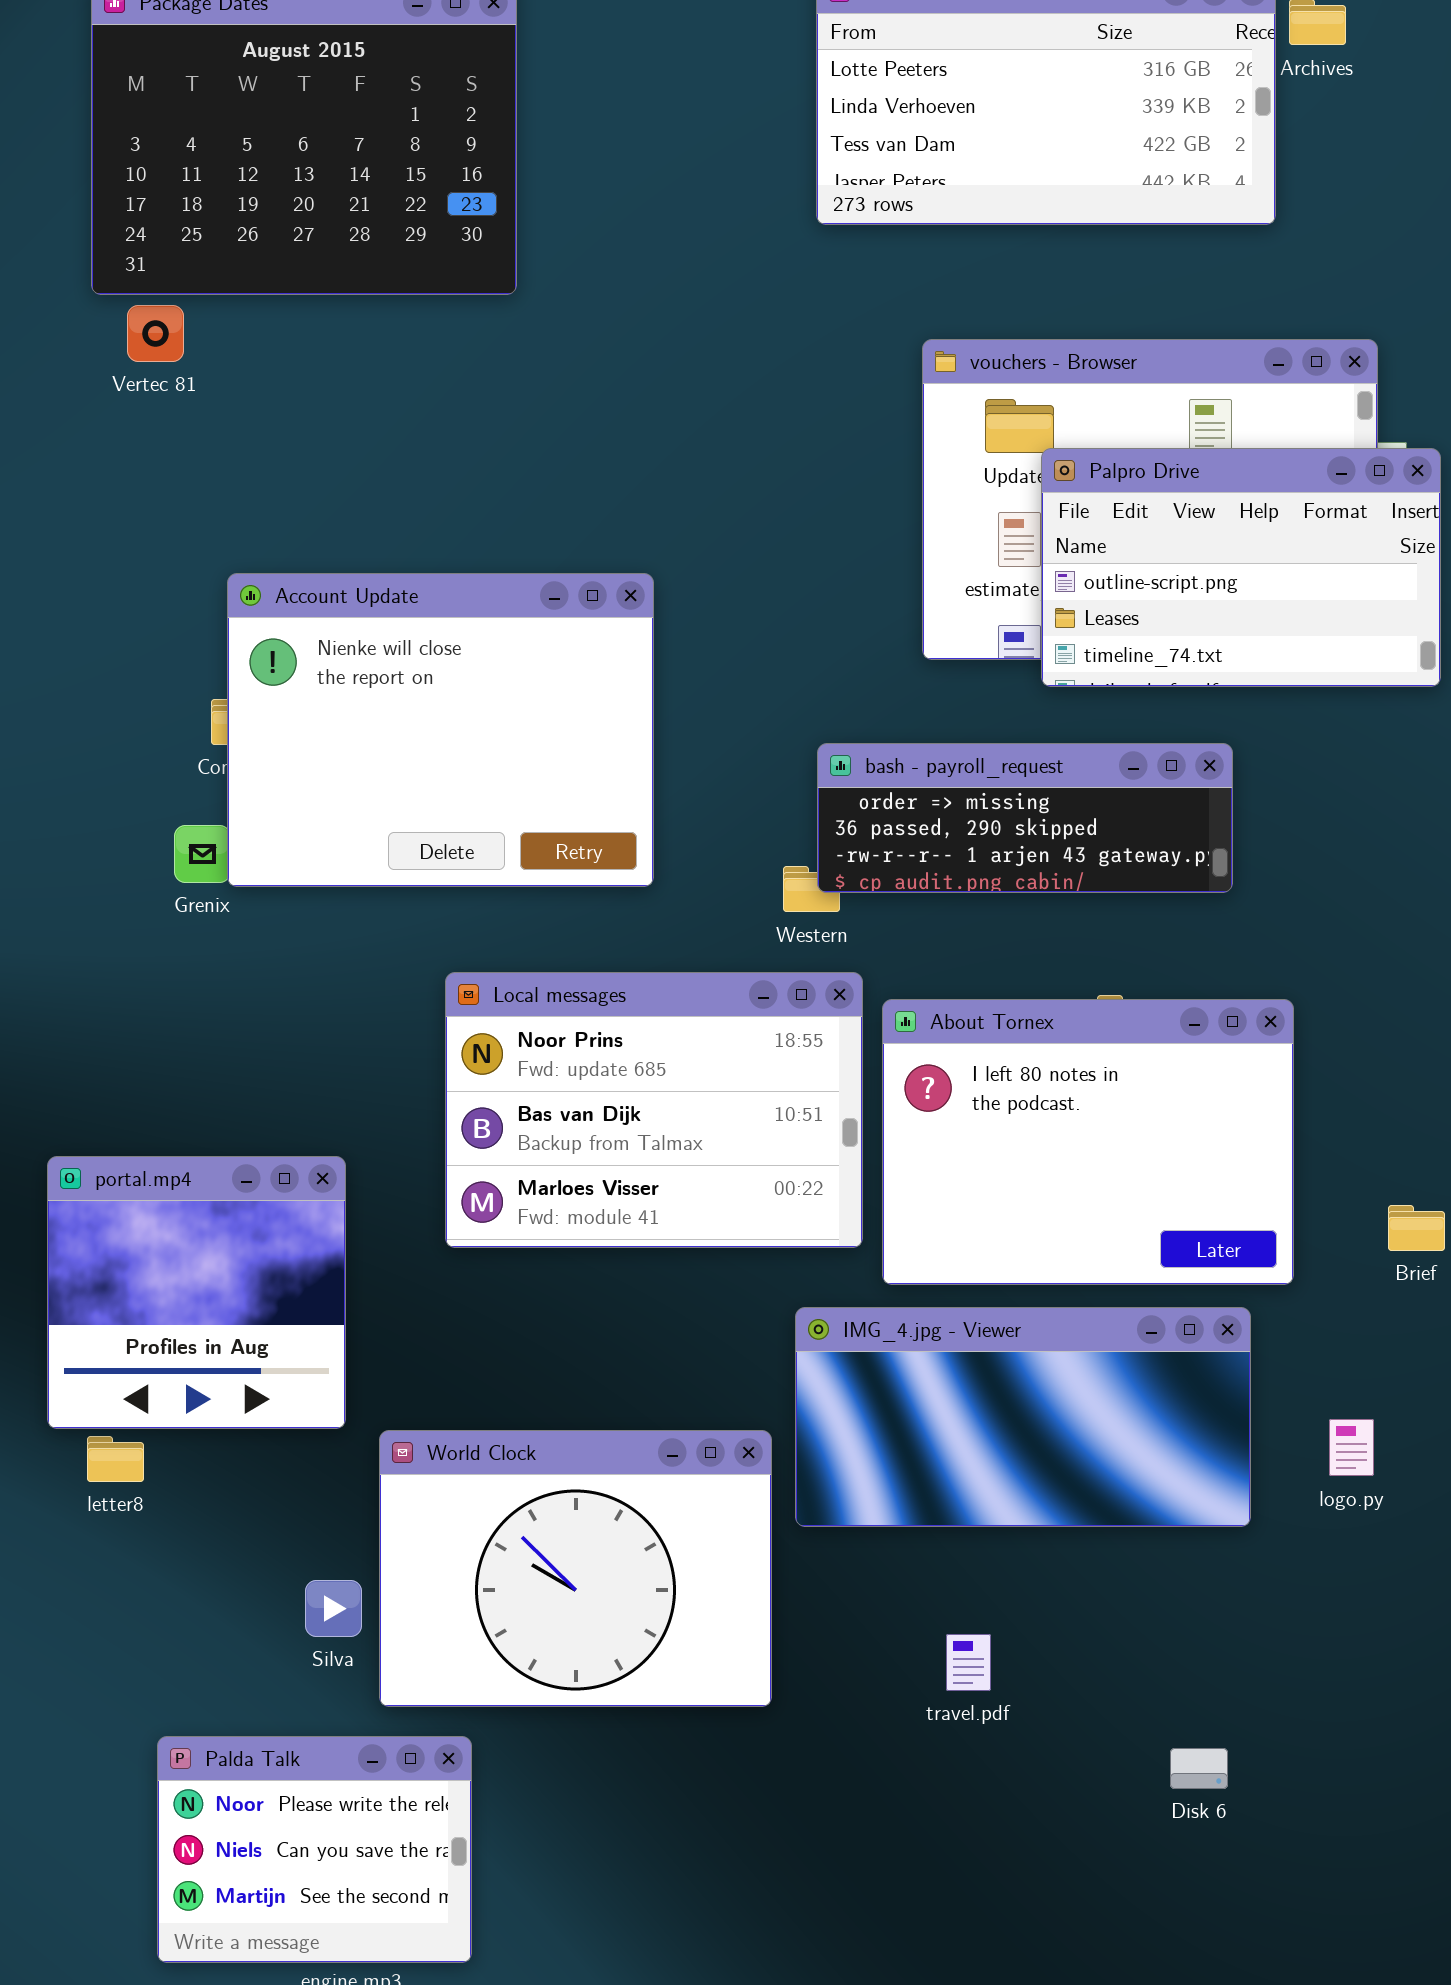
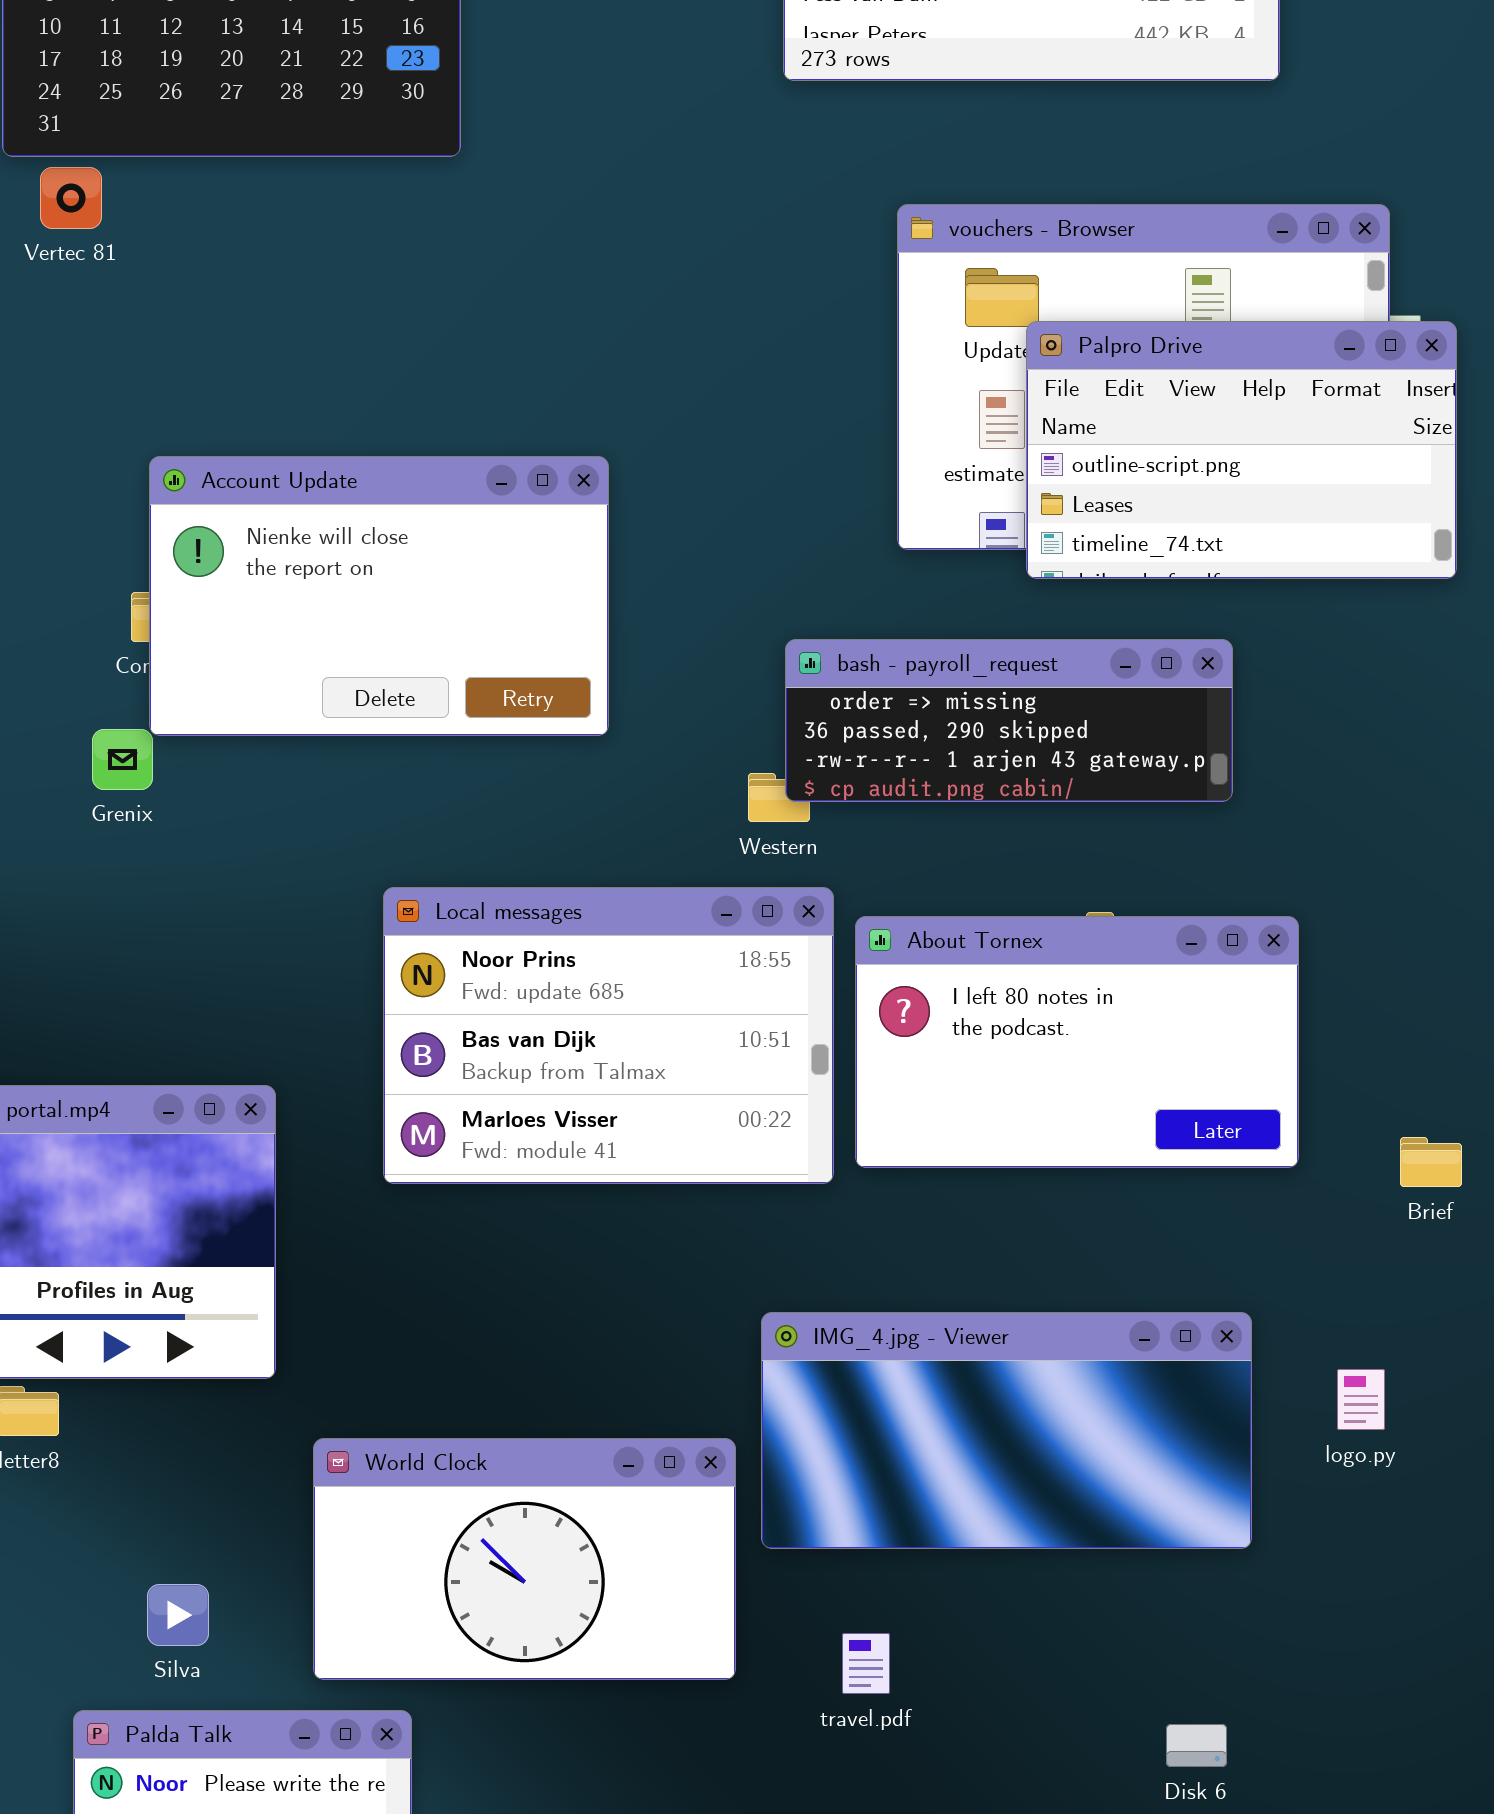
Account Update: [227,573,654,887] -> [149,456,609,736], resized
About Tornex: [882,999,1294,1285] -> [855,916,1299,1168], resized
IMG_4.jpg - Viewer: [795,1307,1251,1527] -> [761,1312,1252,1549], moved
World Clock: [379,1430,772,1707] -> [313,1438,736,1680], resized
Silva: [305,1580,362,1637] -> [147,1584,209,1646], moved
travel.pdf: [946,1634,991,1691] -> [842,1633,890,1694], moved

